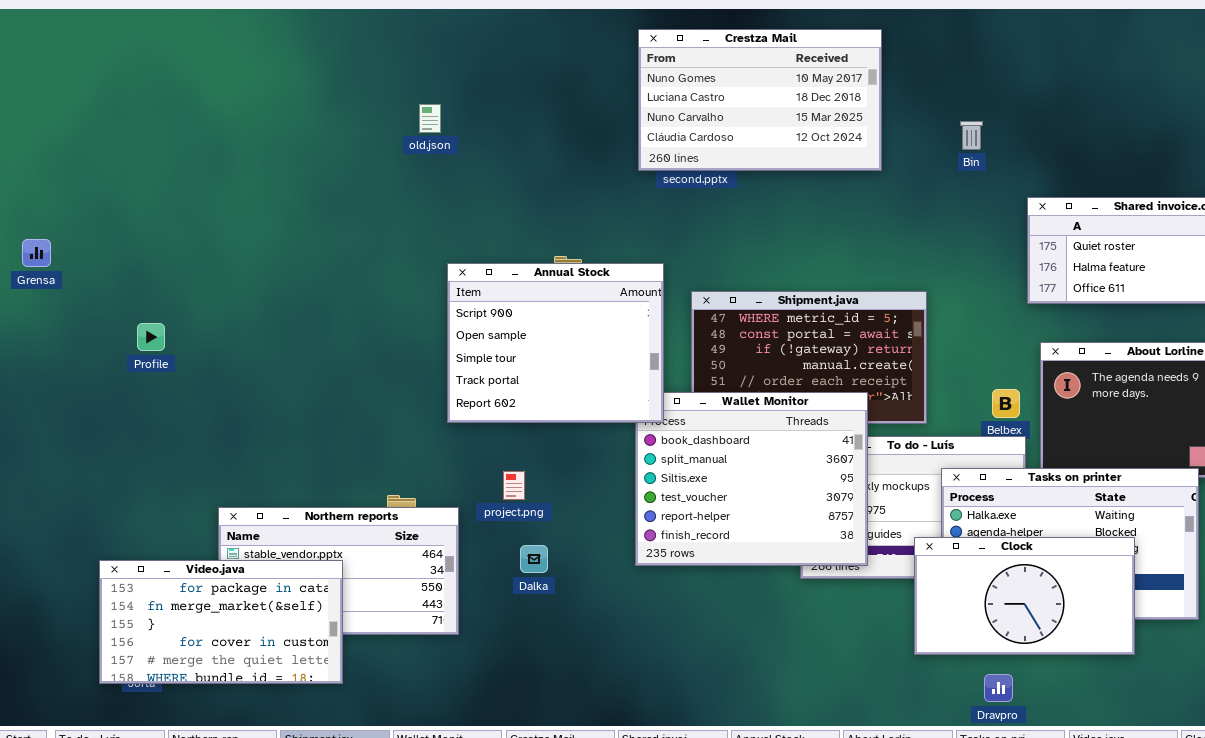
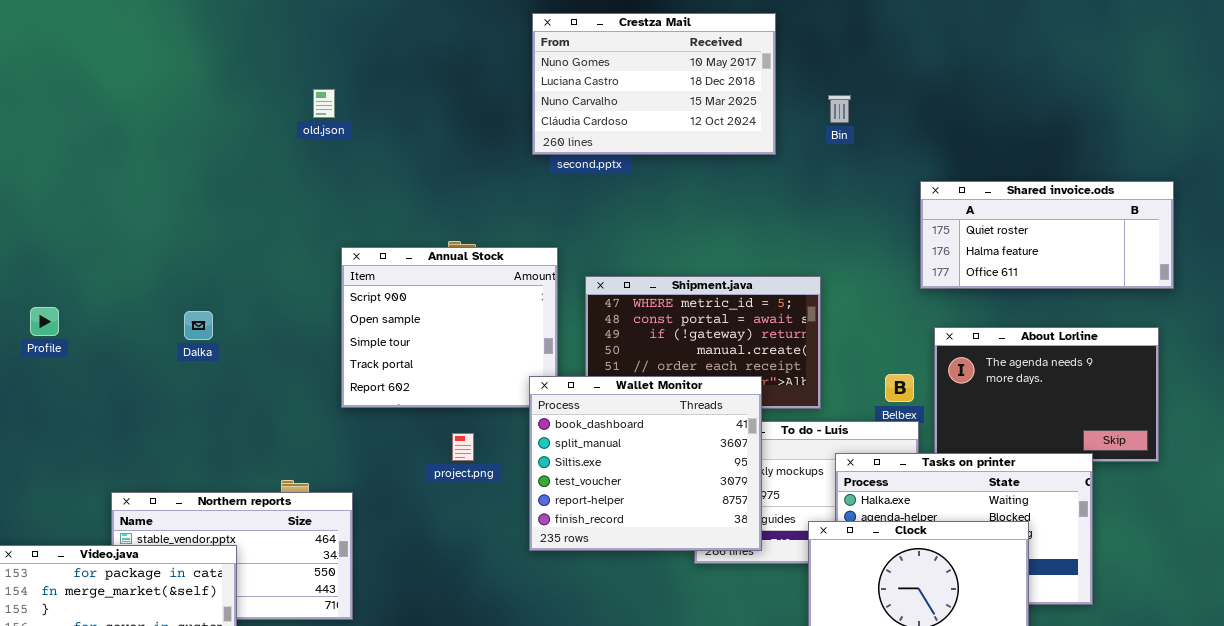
Bin: [960,121,983,150] -> [828,95,851,123], moved
Wallet Monitor: [635,392,868,566] -> [529,376,762,551], raised
project.png: [503,471,525,500] -> [452,433,474,461], moved
Dalka: [520,545,548,573] -> [184,311,213,340], moved

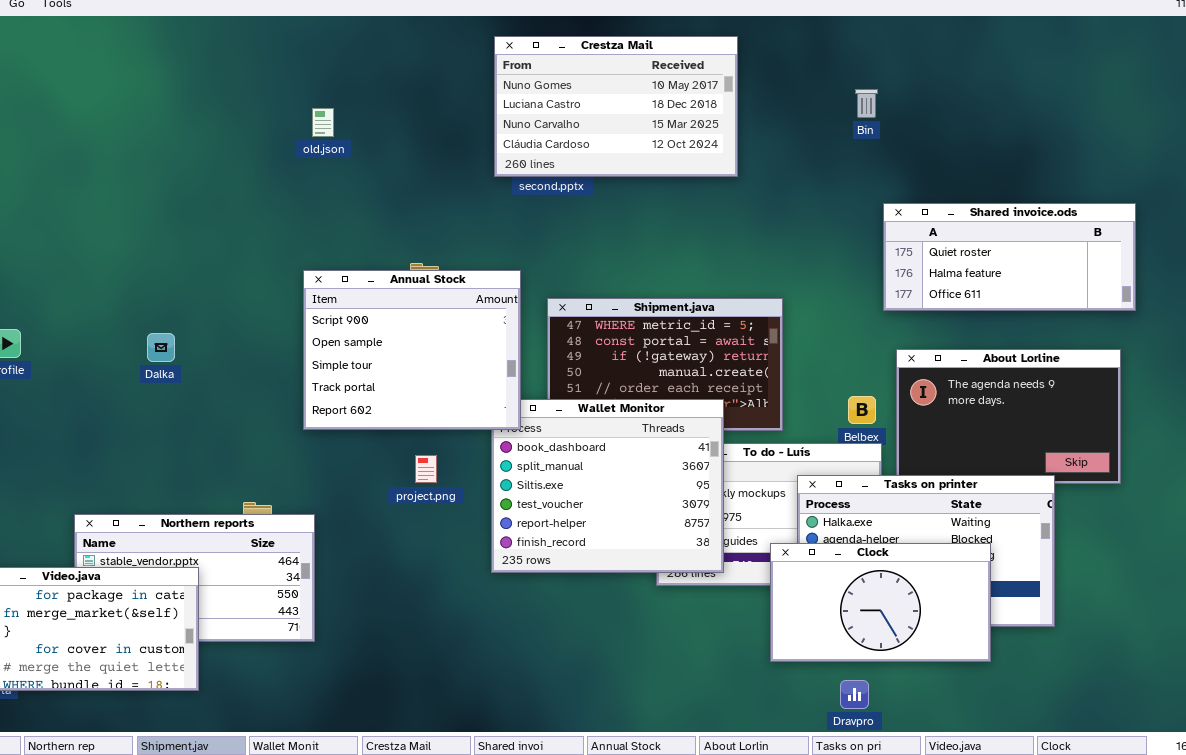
old.json: [313,89,335,118] -> [312,108,334,137], moved
Bin: [828,95,851,123] -> [855,89,878,118], moved
Annual Stock: [341,247,558,408] -> [303,270,521,430], raised

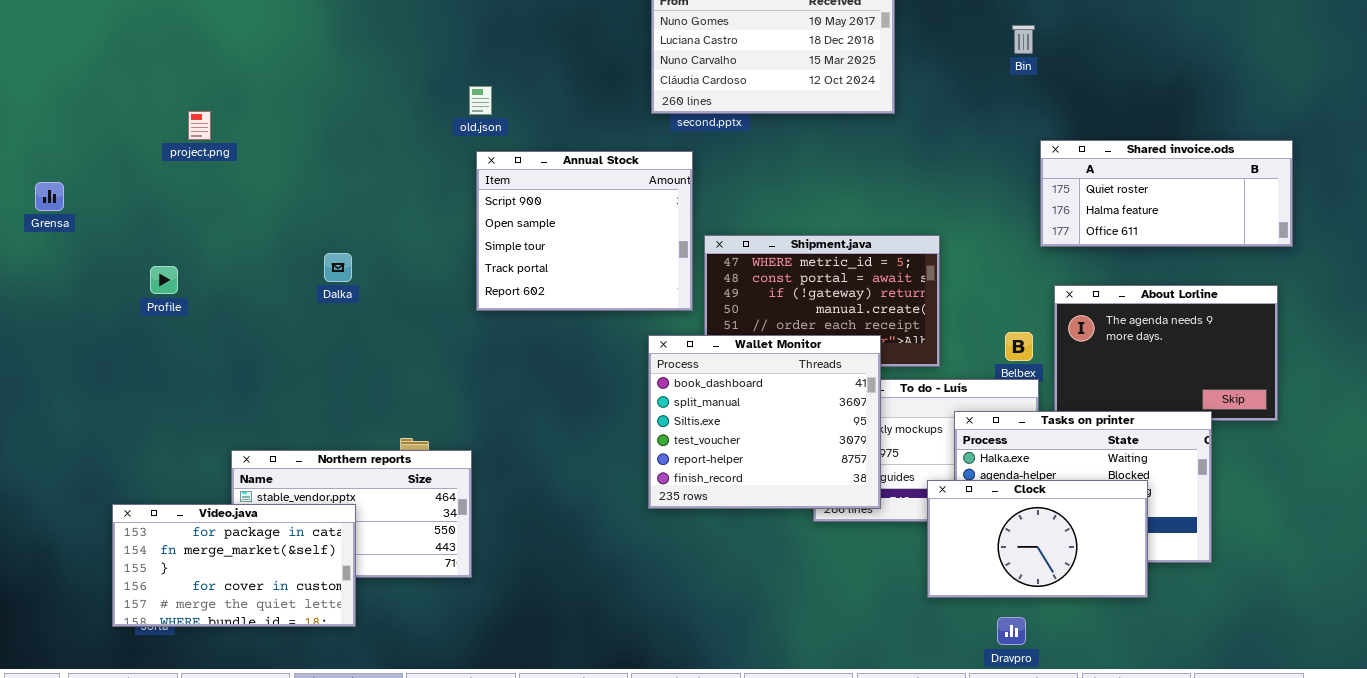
old.json: [312,108,334,137] -> [469,86,492,115], moved
Annual Stock: [303,270,521,430] -> [476,151,693,311], moved
Dalka: [147,333,175,362] -> [324,253,352,282], moved
project.png: [415,455,437,483] -> [188,111,211,140], moved

